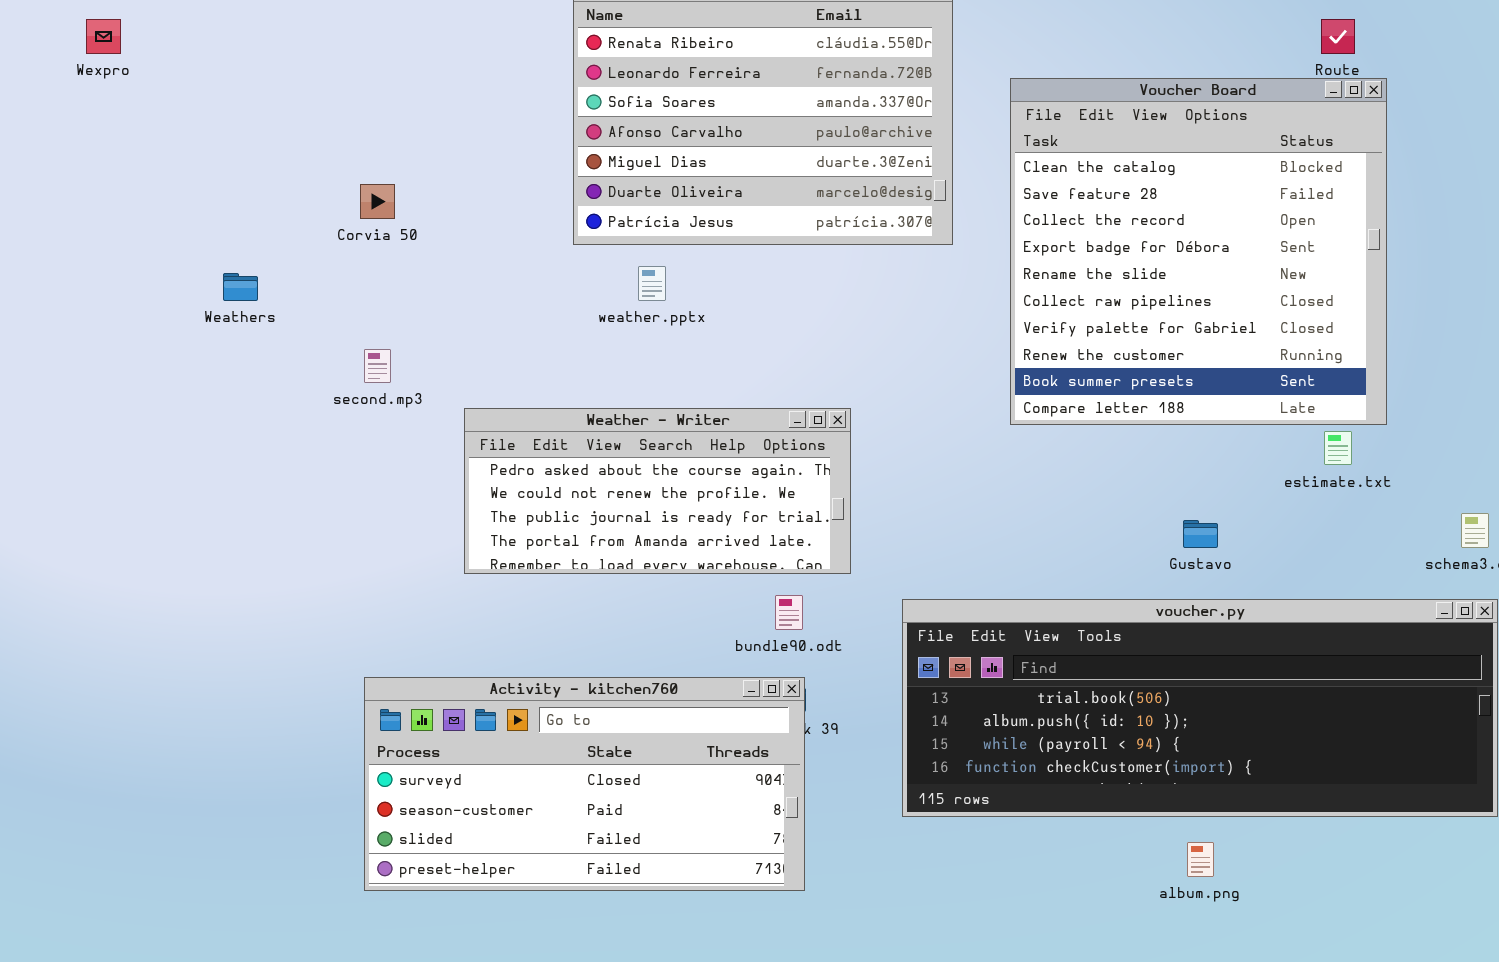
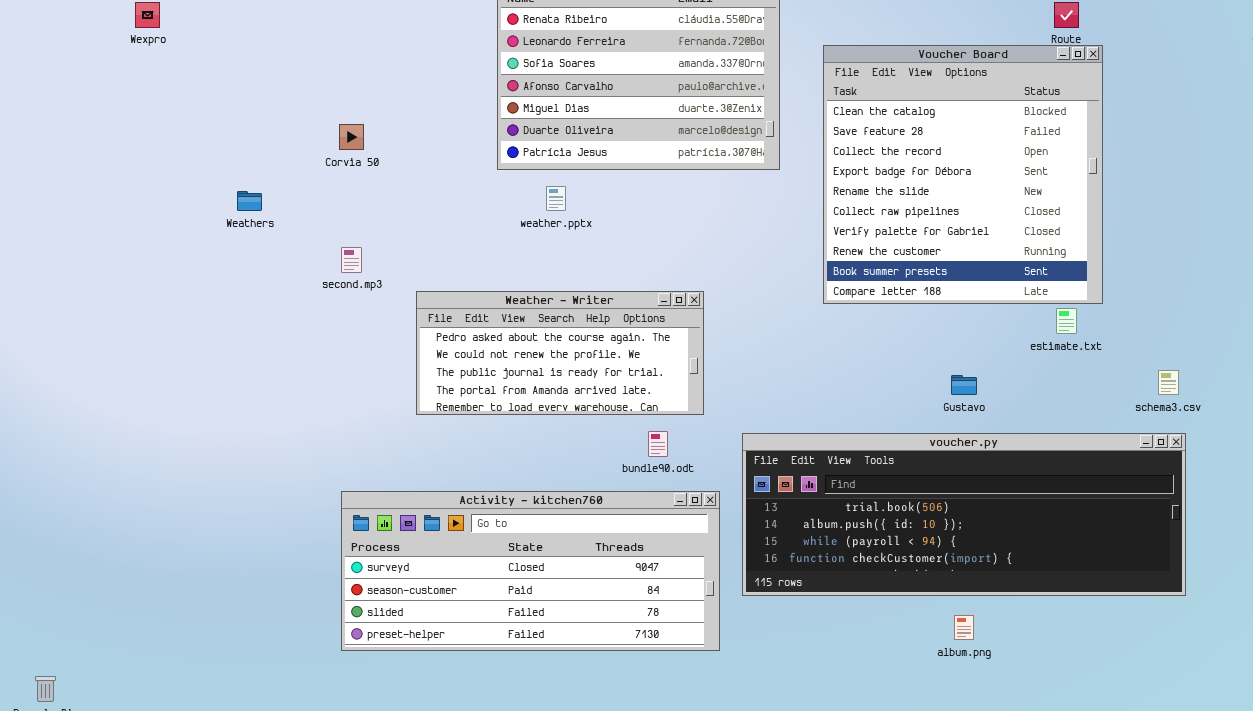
Activity - kitchen760: [364,677,805,891] -> [341,491,720,651], resized

